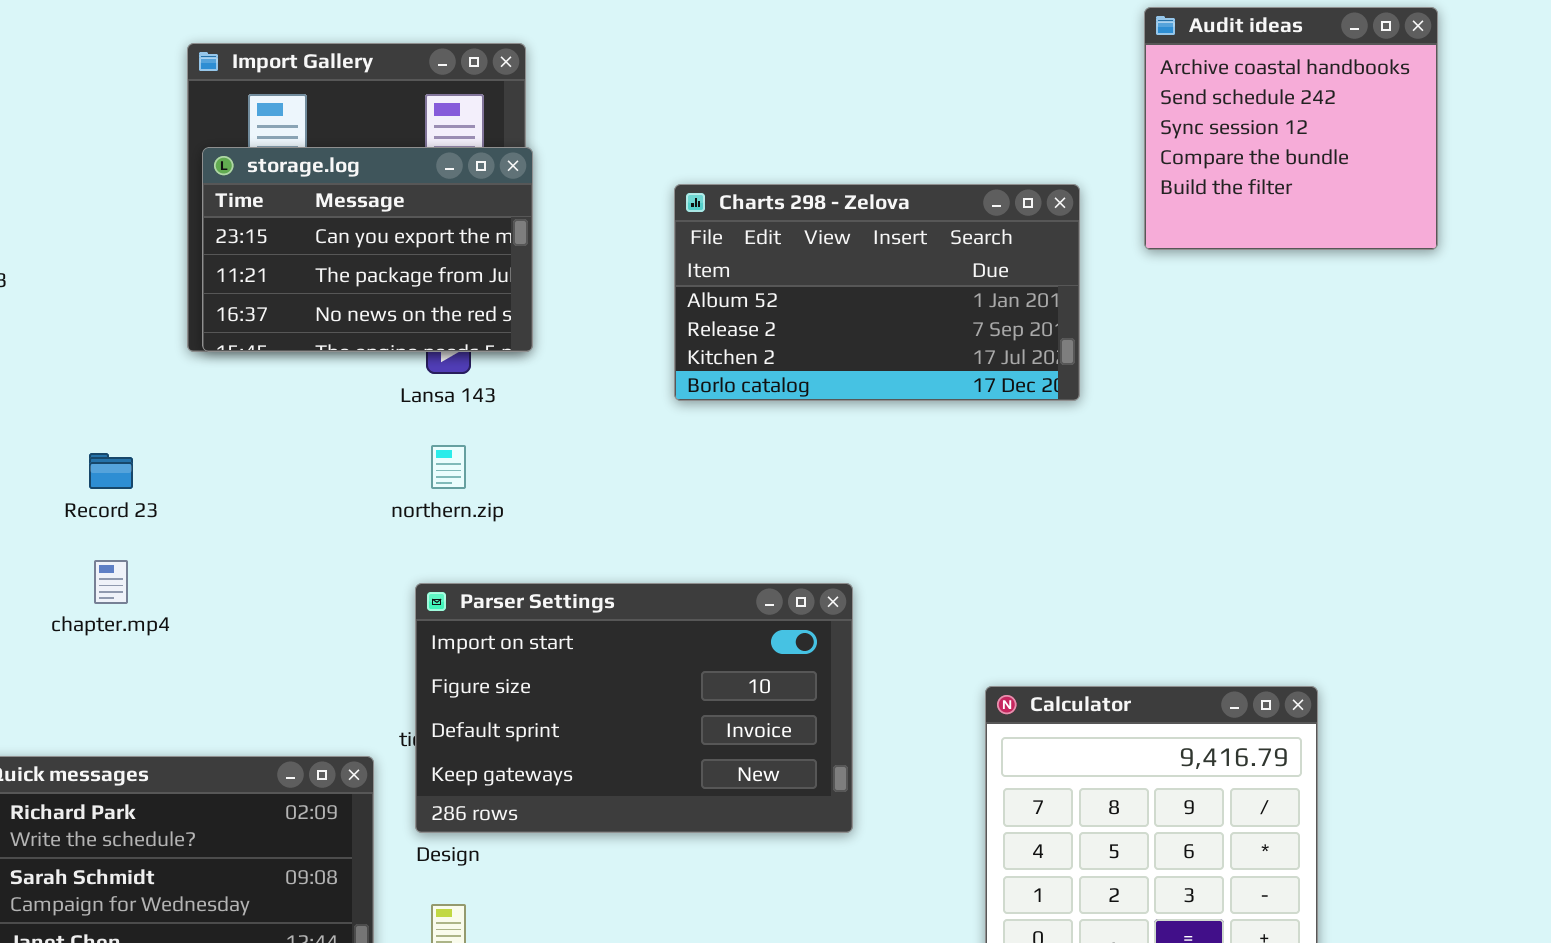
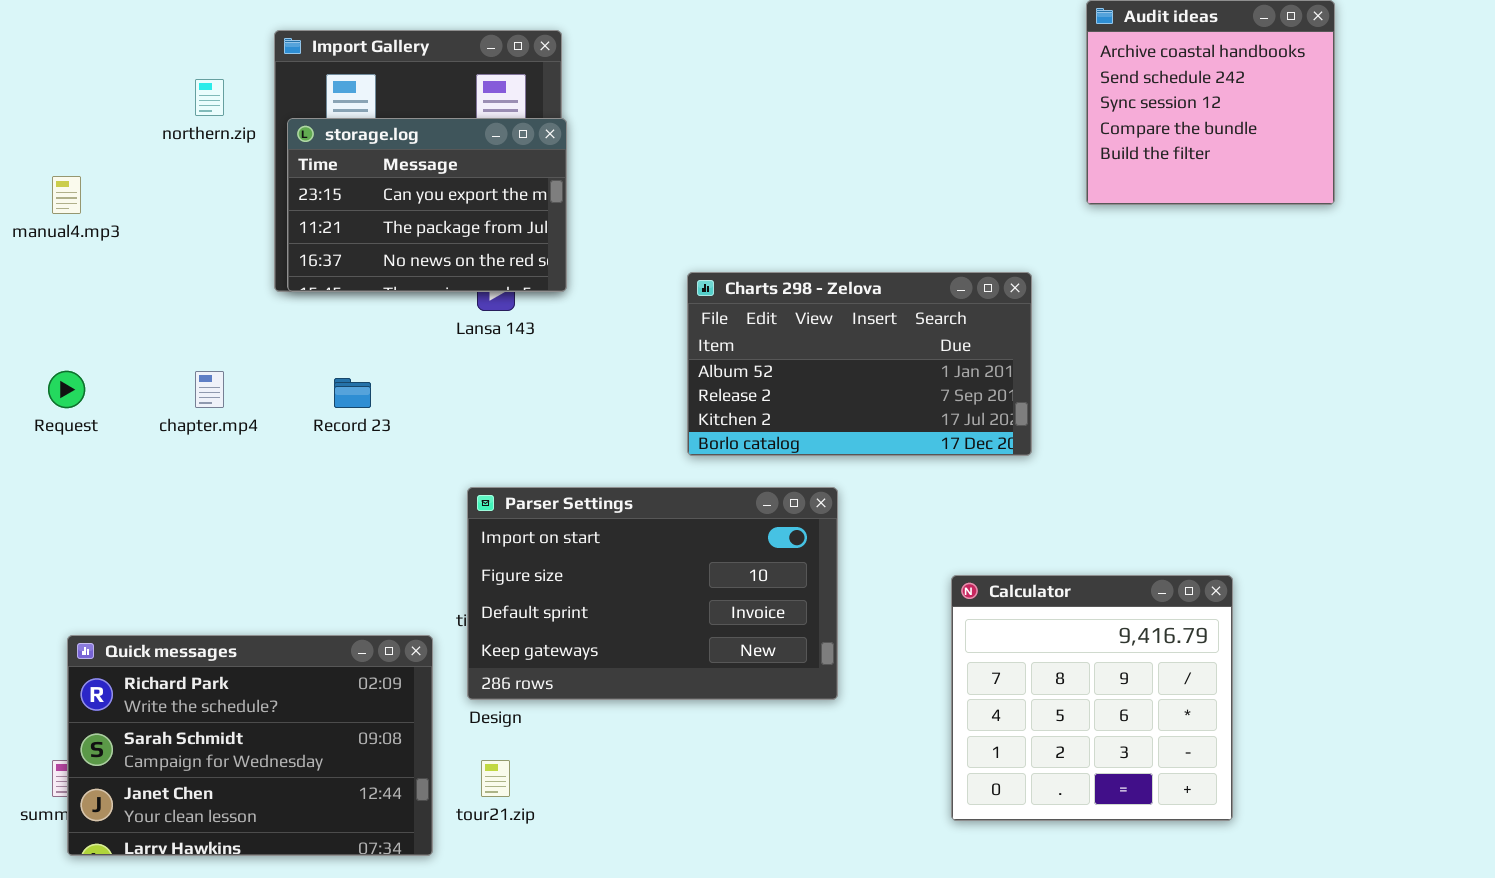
Charts 298 - Zelova: [674,184,1080,401] -> [687,272,1032,456], moved
northern.zip: [431,445,466,489] -> [195,79,224,116], moved
Record 23: [89,453,133,489] -> [334,378,371,408], moved
chapter.mp4: [94,560,128,604] -> [195,371,224,408], moved

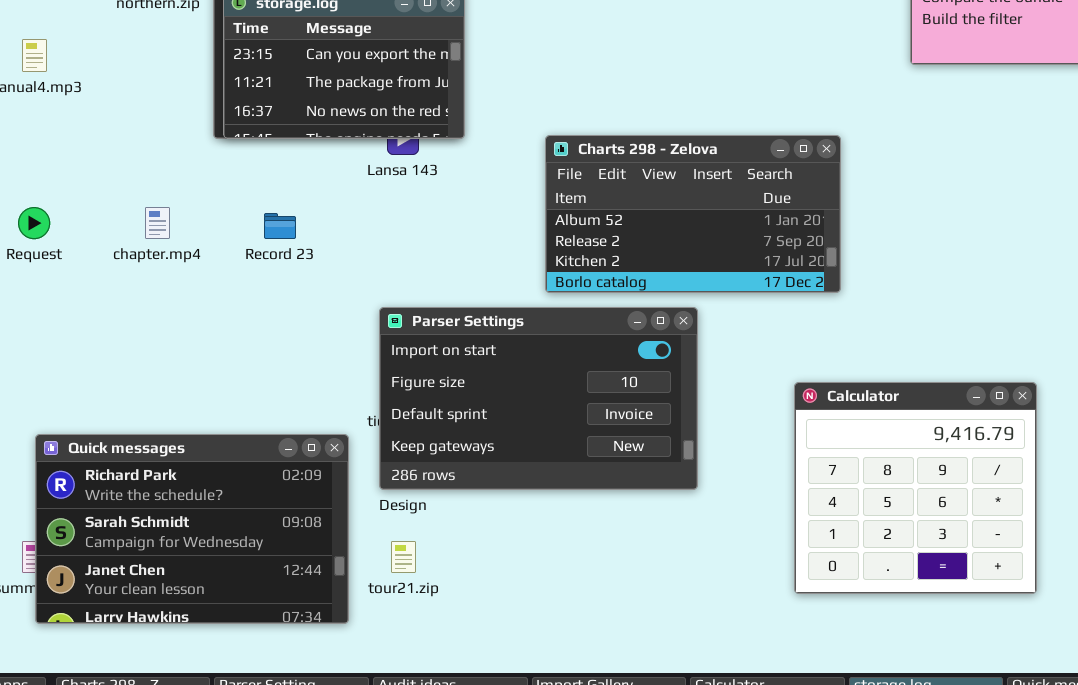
Charts 298 - Zelova: [687,272,1032,456] -> [545,135,841,293], moved

